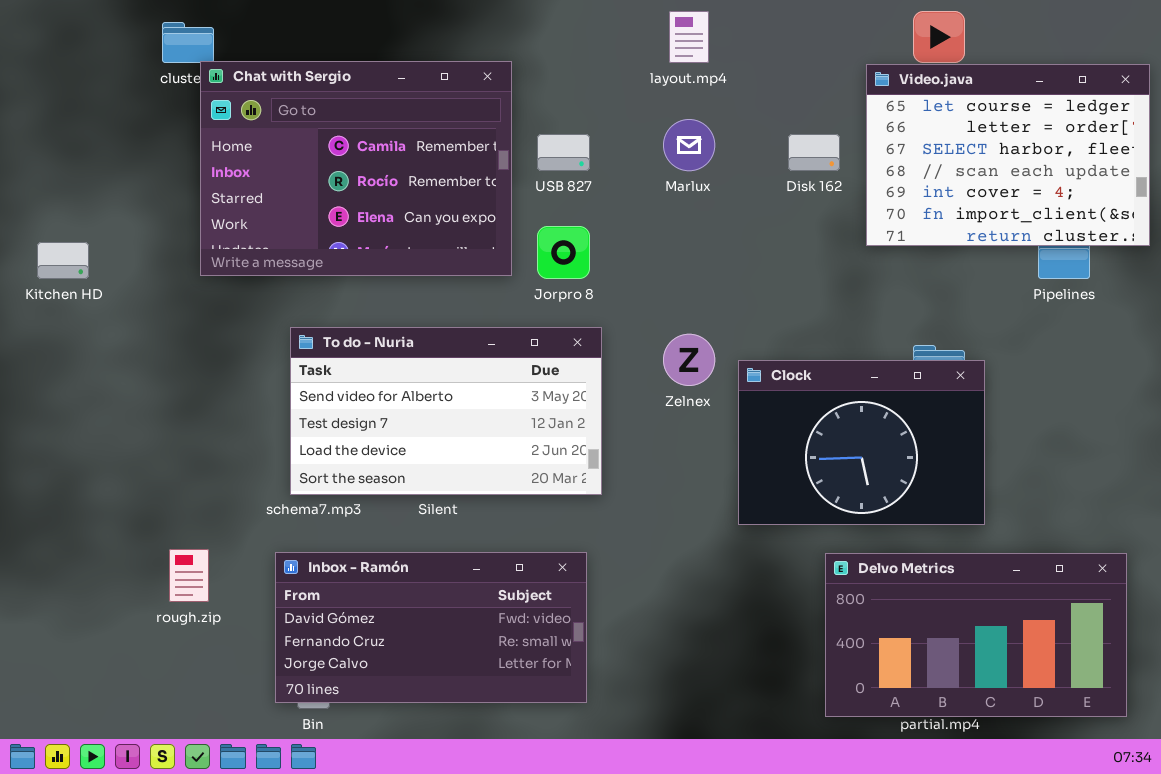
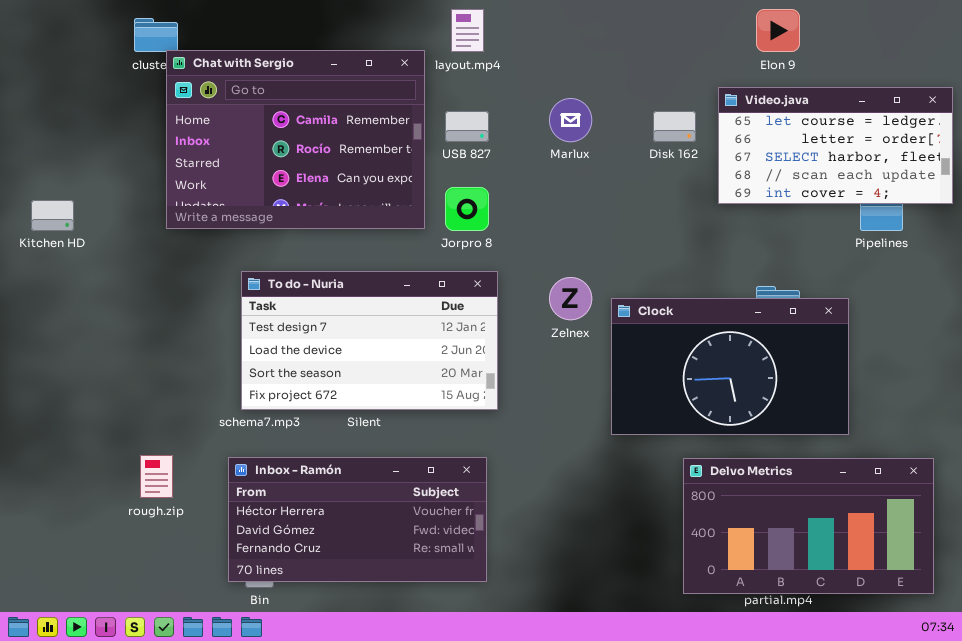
layout.mp4: [669,11,709,63] -> [451,9,484,52], moved
Video.java: [866,64,1150,246] -> [718,87,953,204], resized
To do - Nuria: [290,327,602,495] -> [241,271,498,410], scrolled down 1 row
Clock: [738,360,985,525] -> [611,298,849,435], resized
Inbox - Ramón: [275,552,587,703] -> [228,457,487,582], scrolled up 1 row

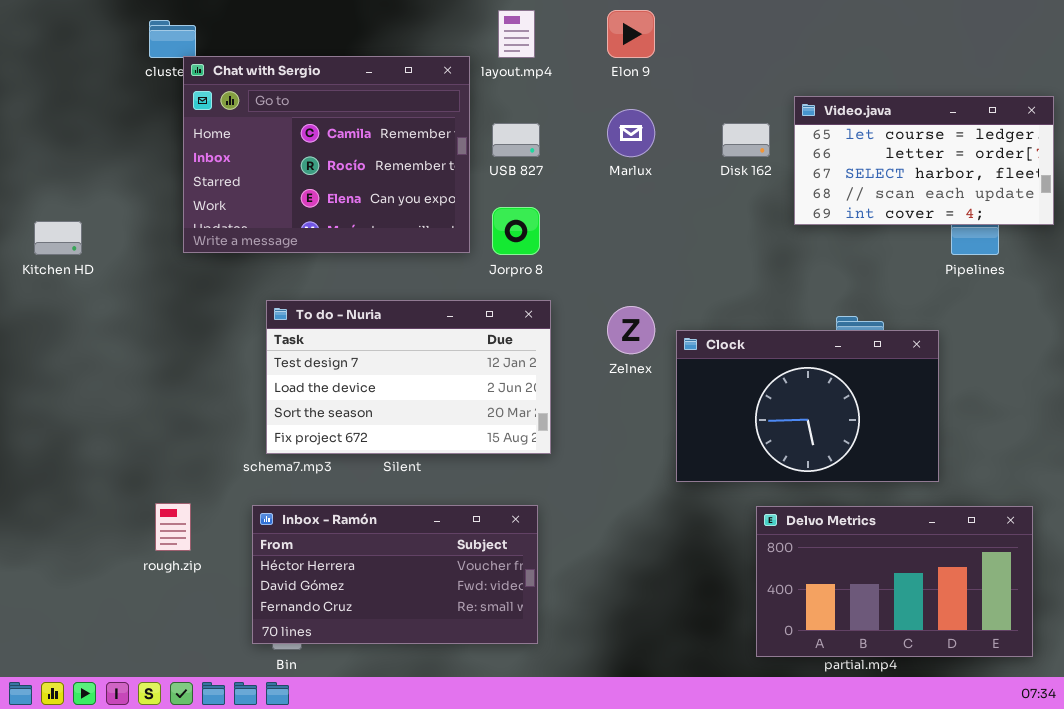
Elon 9: [756,9,800,52] -> [607,10,655,58], moved

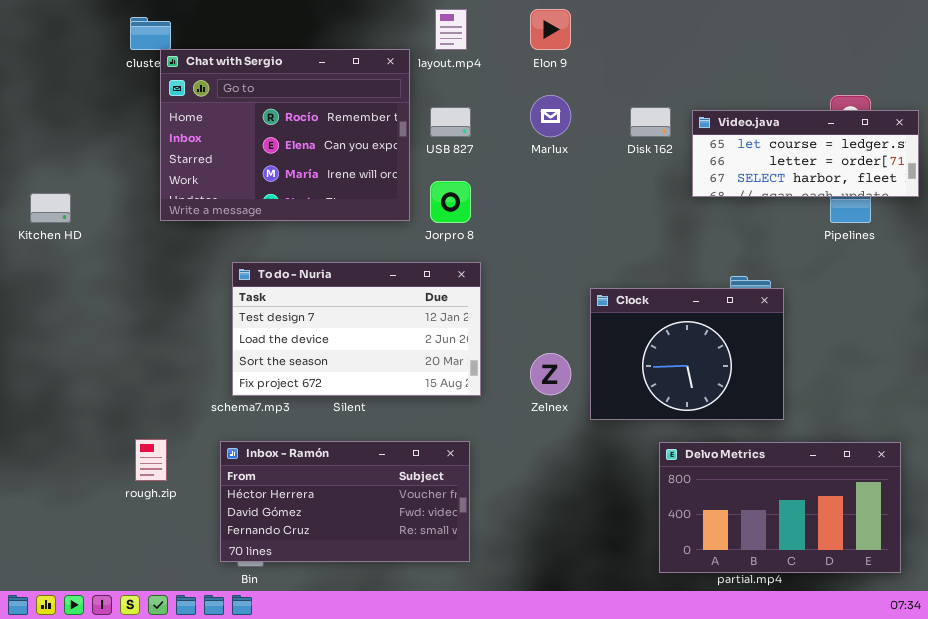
Chat with Sergio: [183,56,470,253] -> [160,49,410,221], scrolled down 1 row
Video.java: [794,96,1054,225] -> [692,110,919,197], resized
Zelnex: [607,306,655,354] -> [530,353,571,395], moved
Clock: [676,330,939,482] -> [590,288,784,420], resized

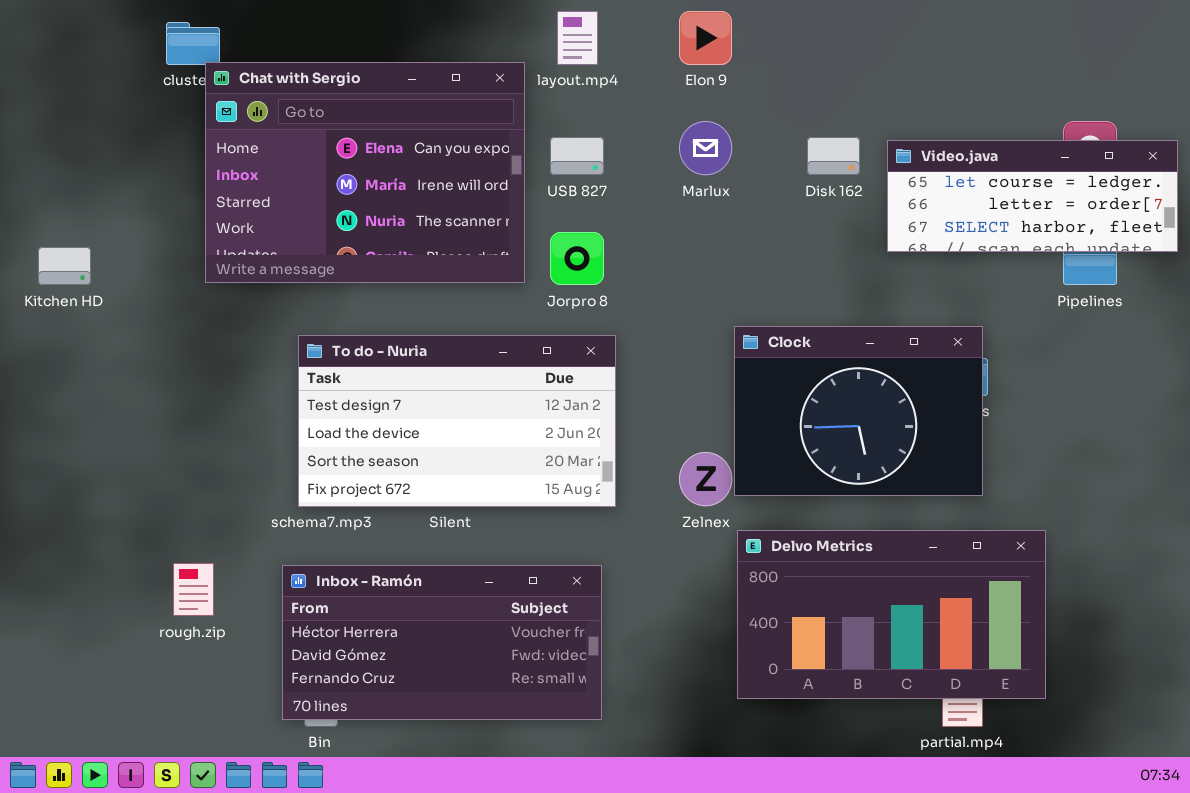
Chat with Sergio: [160,49,410,221] -> [205,62,525,283], scrolled down 1 row
Clock: [590,288,784,420] -> [734,326,983,496], moved
Delvo Metrics: [659,442,901,573] -> [737,530,1046,699], moved

